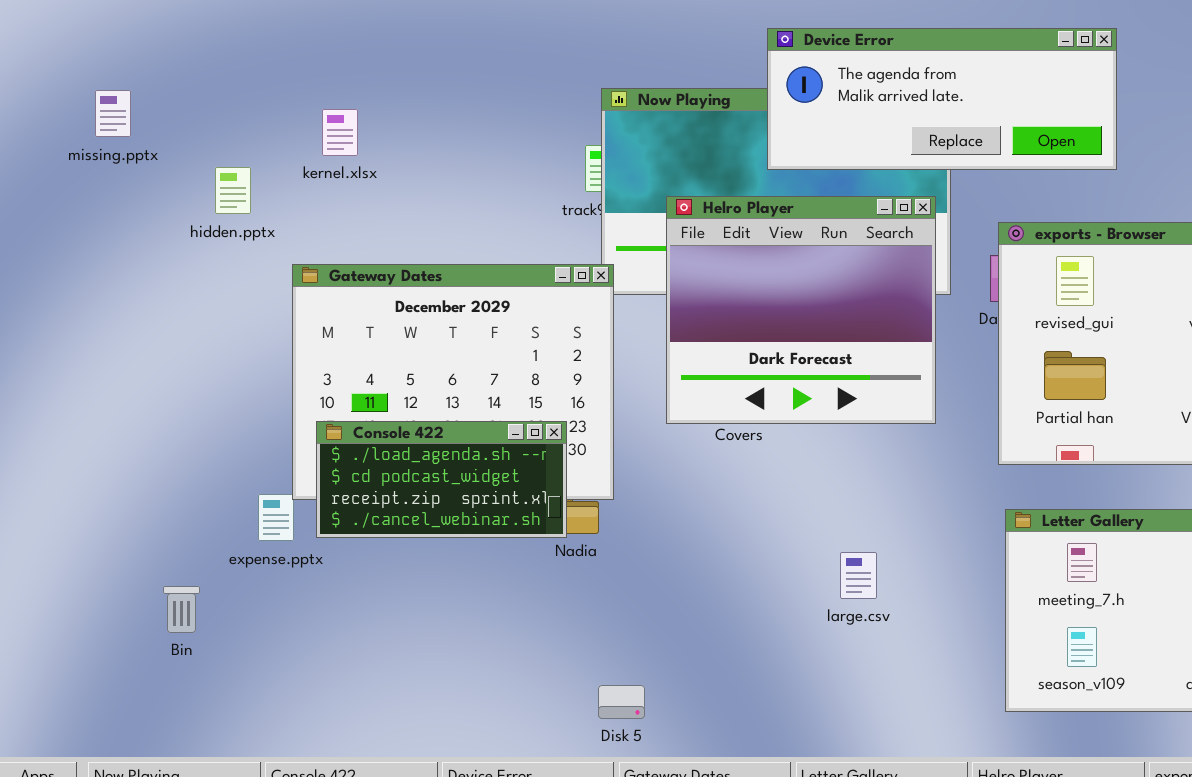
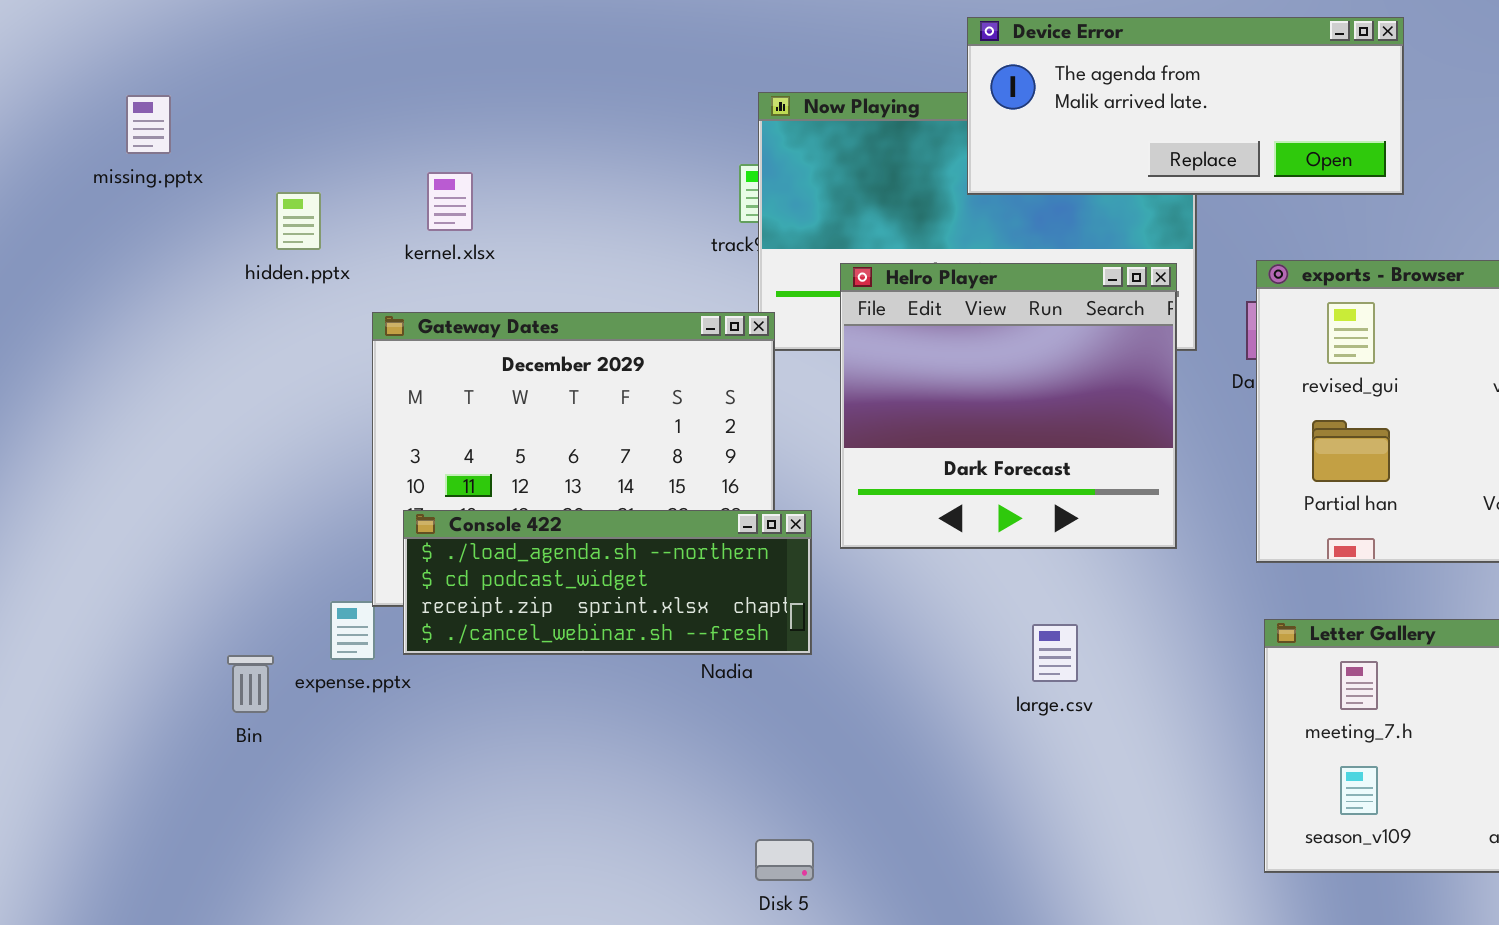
kernel.xlsx: [322,109,358,156] -> [427,172,473,231], moved
Helro Player: [666,196,936,424] -> [840,263,1177,549], moved
Console 422: [316,421,567,538] -> [403,510,812,655], resized
large.csv: [840,552,877,599] -> [1032,624,1078,682], moved
Bin: [163,586,200,633] -> [227,655,274,713], moved

